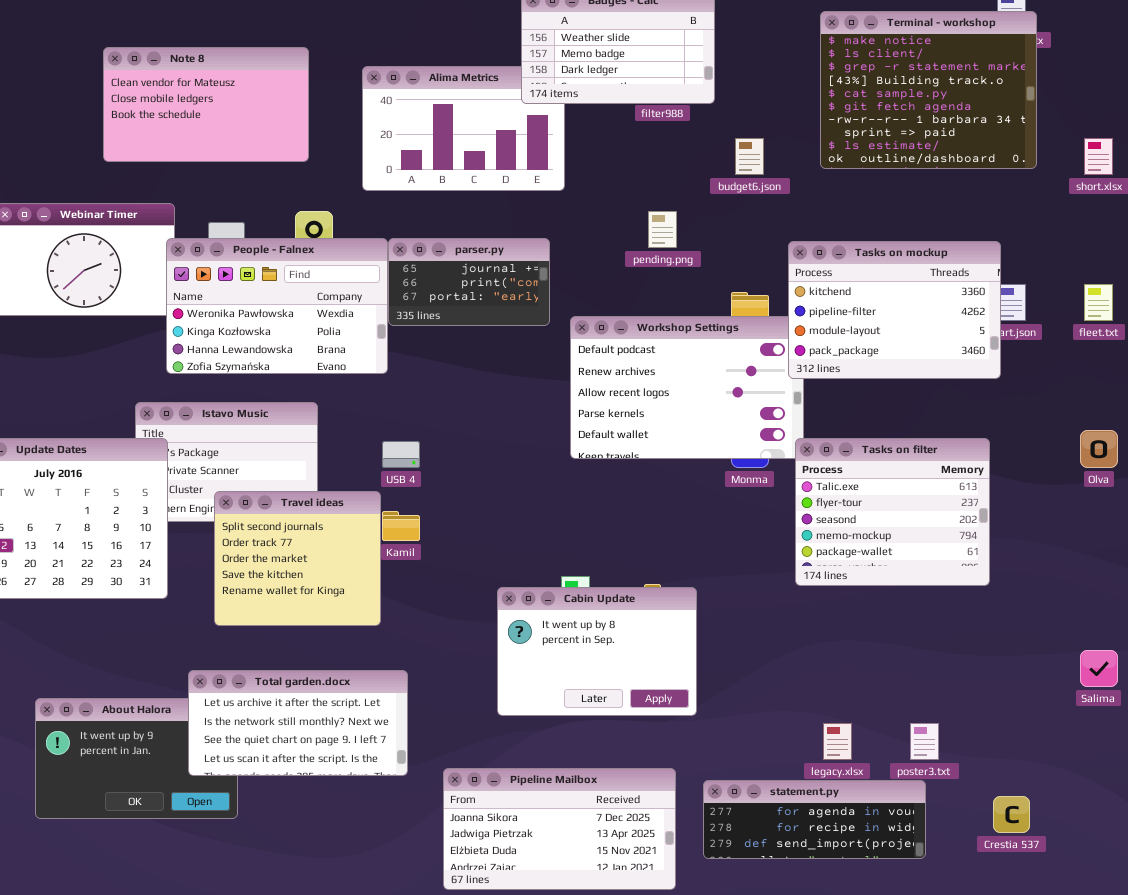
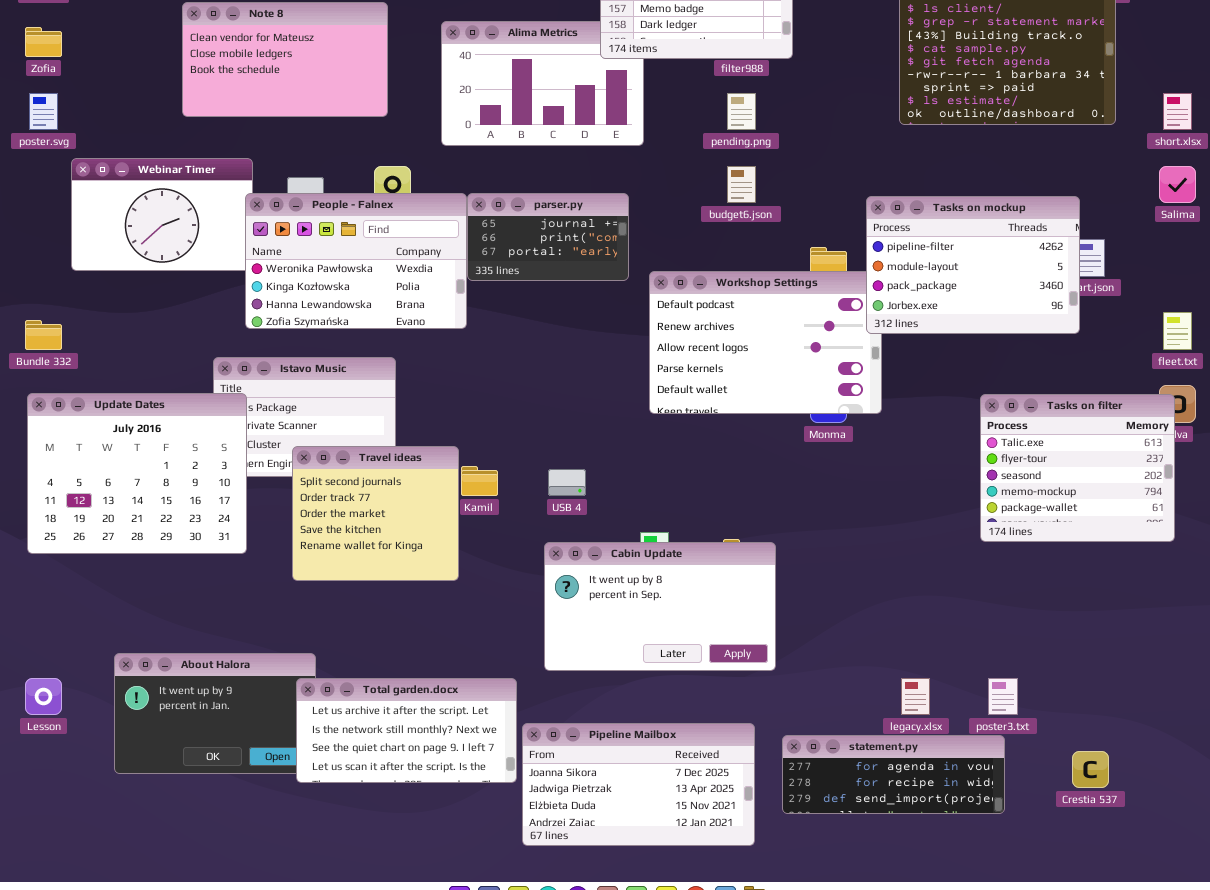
budget6.json: [735,138,764,175] -> [727,166,756,203], moved
pending.png: [648,211,677,248] -> [727,93,756,130], moved
Tasks on mockup: [788,241,1001,379] -> [866,196,1080,334], scrolled down 1 row
fleet.txt: [1084,284,1113,321] -> [1163,312,1192,350], moved
Tasks on filter: [795,438,990,586] -> [980,394,1175,542], moved
USB 4: [382,441,420,468] -> [548,469,586,496], moved
Cabin Update: [497,587,697,716] -> [544,542,776,671], resized
Salima: [1080,650,1118,687] -> [1159,166,1196,203], moved
Total garden.docx: [188,670,408,776] -> [296,678,517,783], moved

